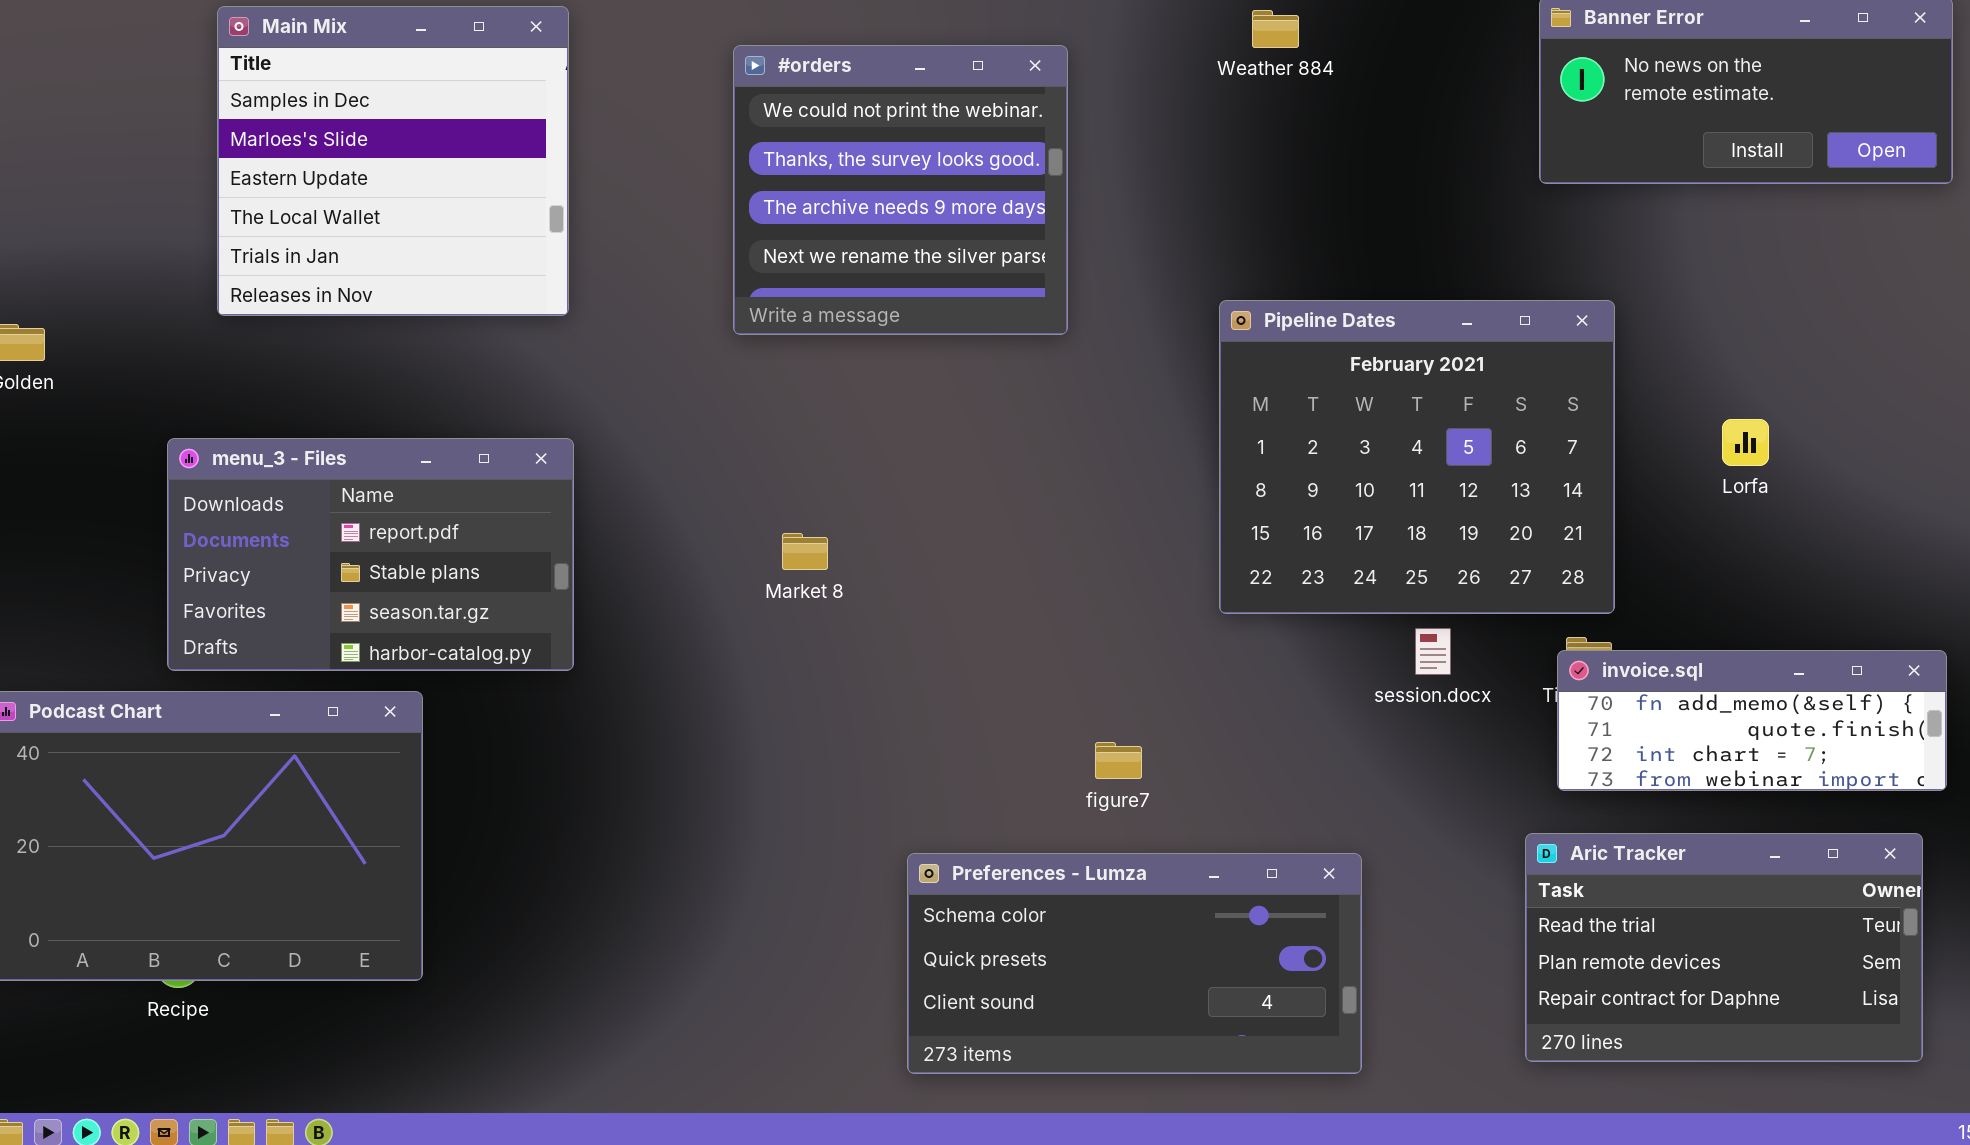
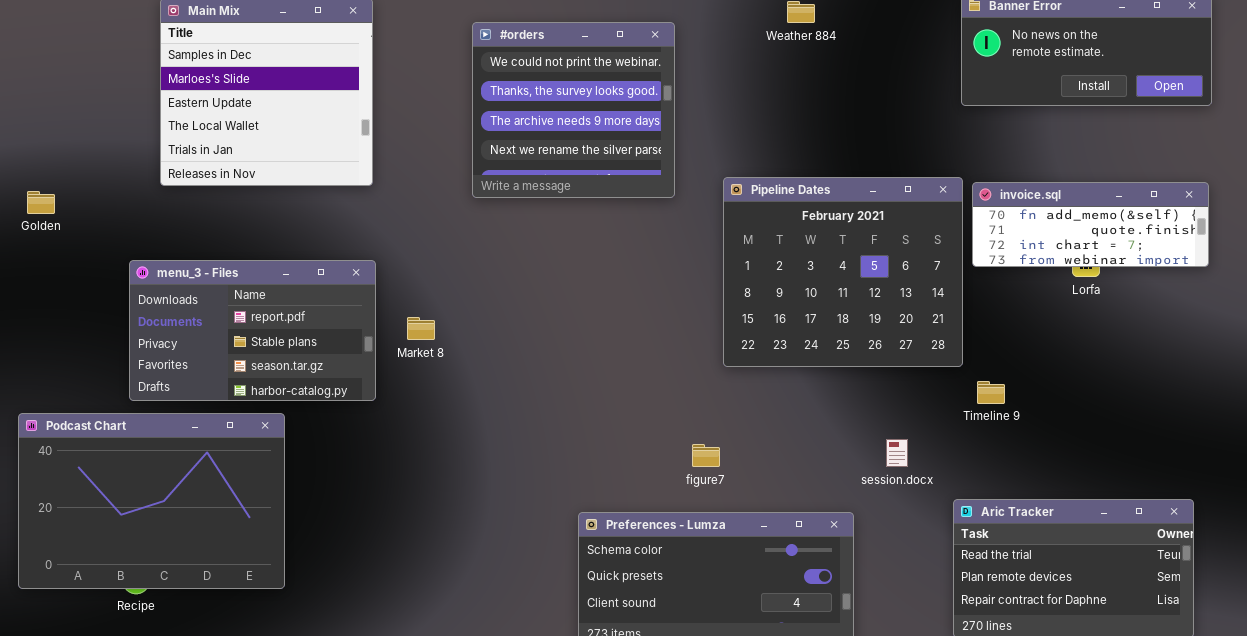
Pipeline Dates: [1219,300,1615,614] -> [723,177,963,367], moved
Market 8: [782,533,828,570] -> [407,317,435,340], moved
session.docx: [1415,628,1451,675] -> [886,439,908,467], moved
invoice.sql: [1557,650,1947,791] -> [972,182,1209,267], moved

